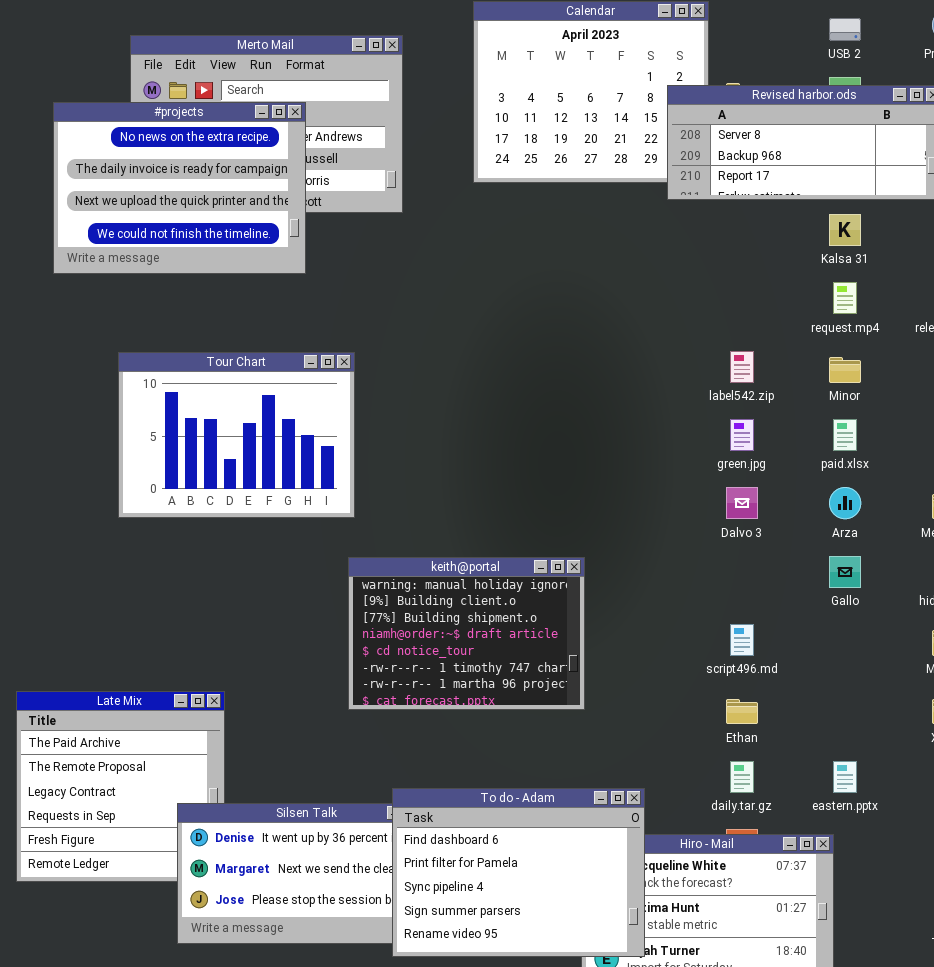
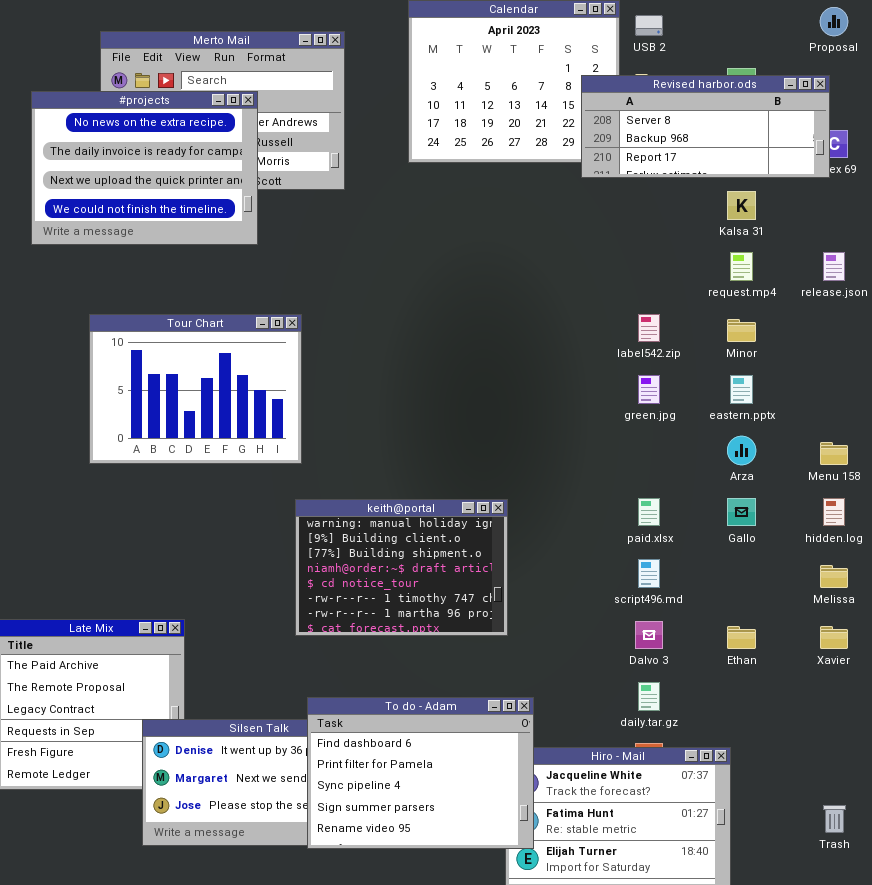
USB 2: [829,18,861,41] -> [635,15,663,36], moved
paid.xlsx: [833,419,857,451] -> [638,498,660,526], moved
Dalvo 3: [726,487,758,519] -> [635,621,663,649], moved
Ethan: [726,699,758,724] -> [727,626,756,649], moved
eastern.pptx: [833,761,857,793] -> [730,375,753,404], moved
To do - Adam: [392,788,645,957] -> [307,697,534,849], moved

